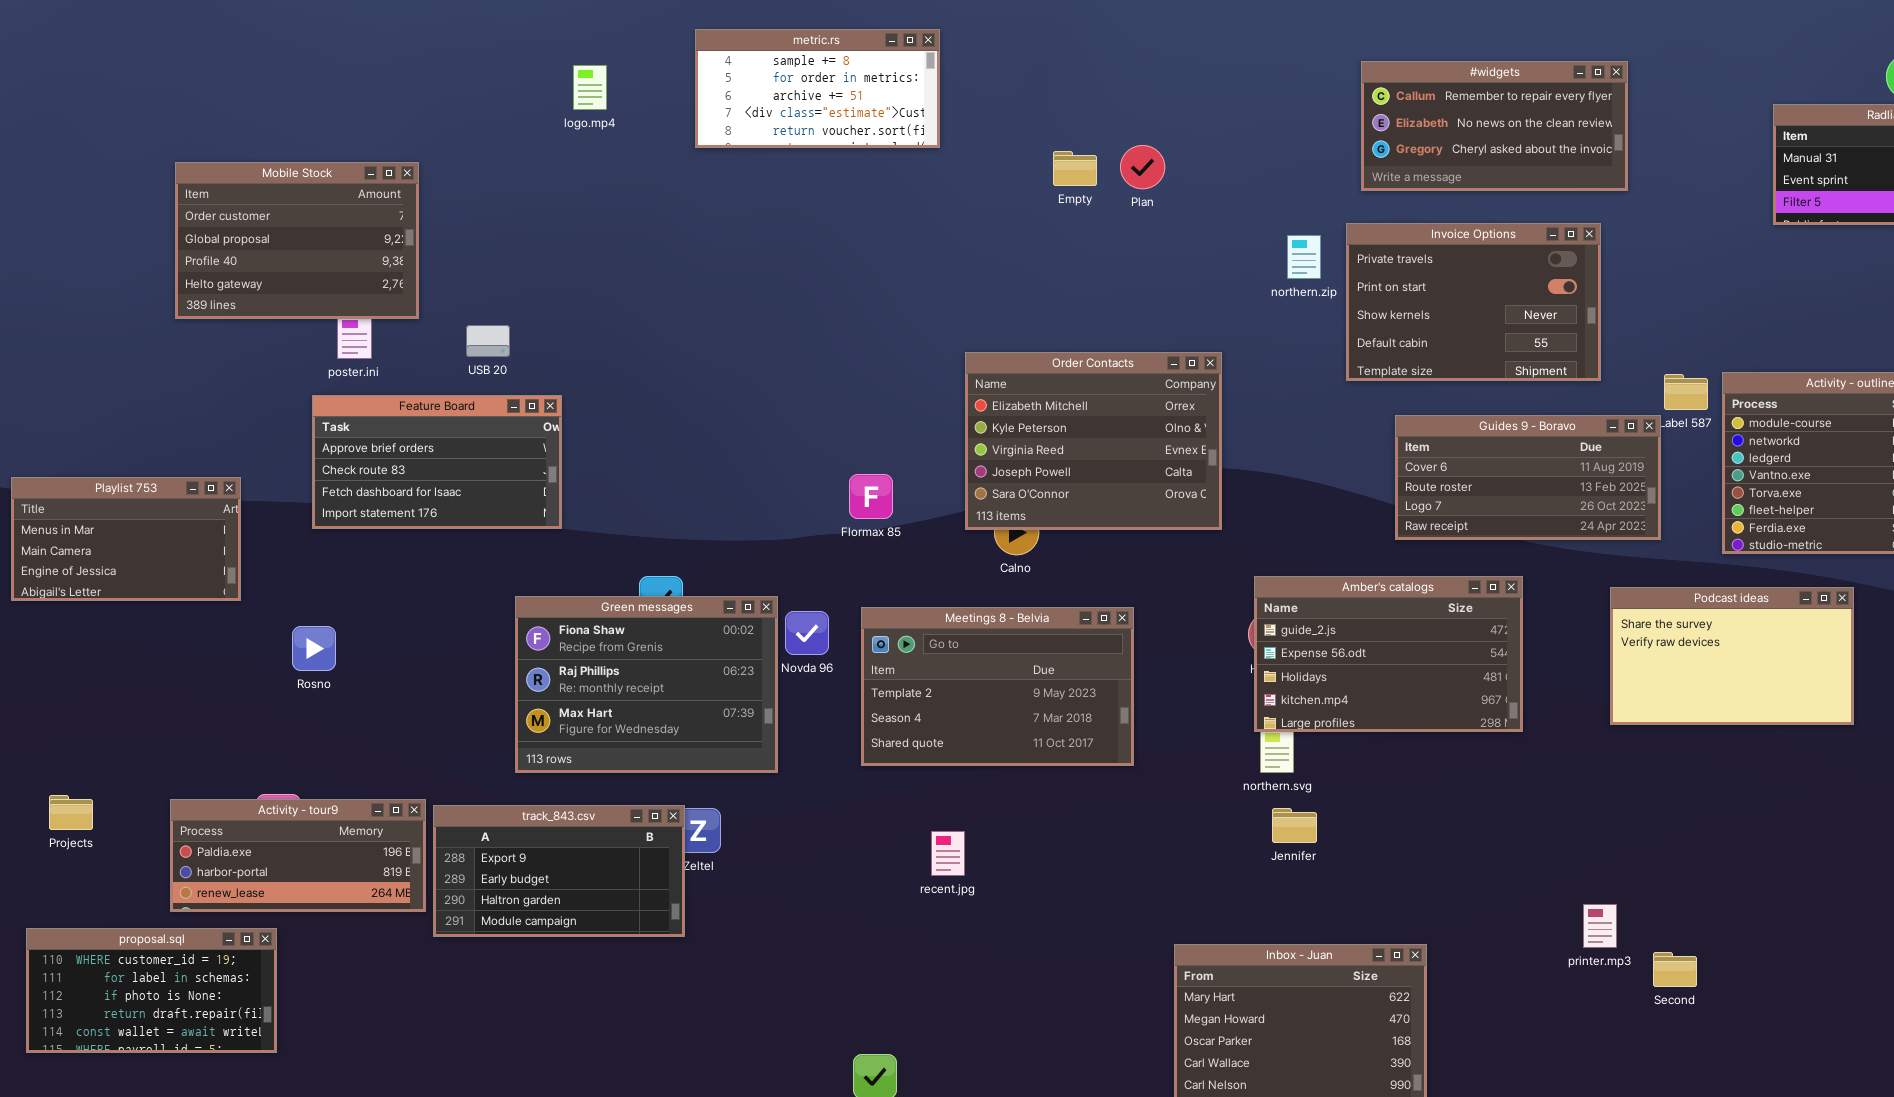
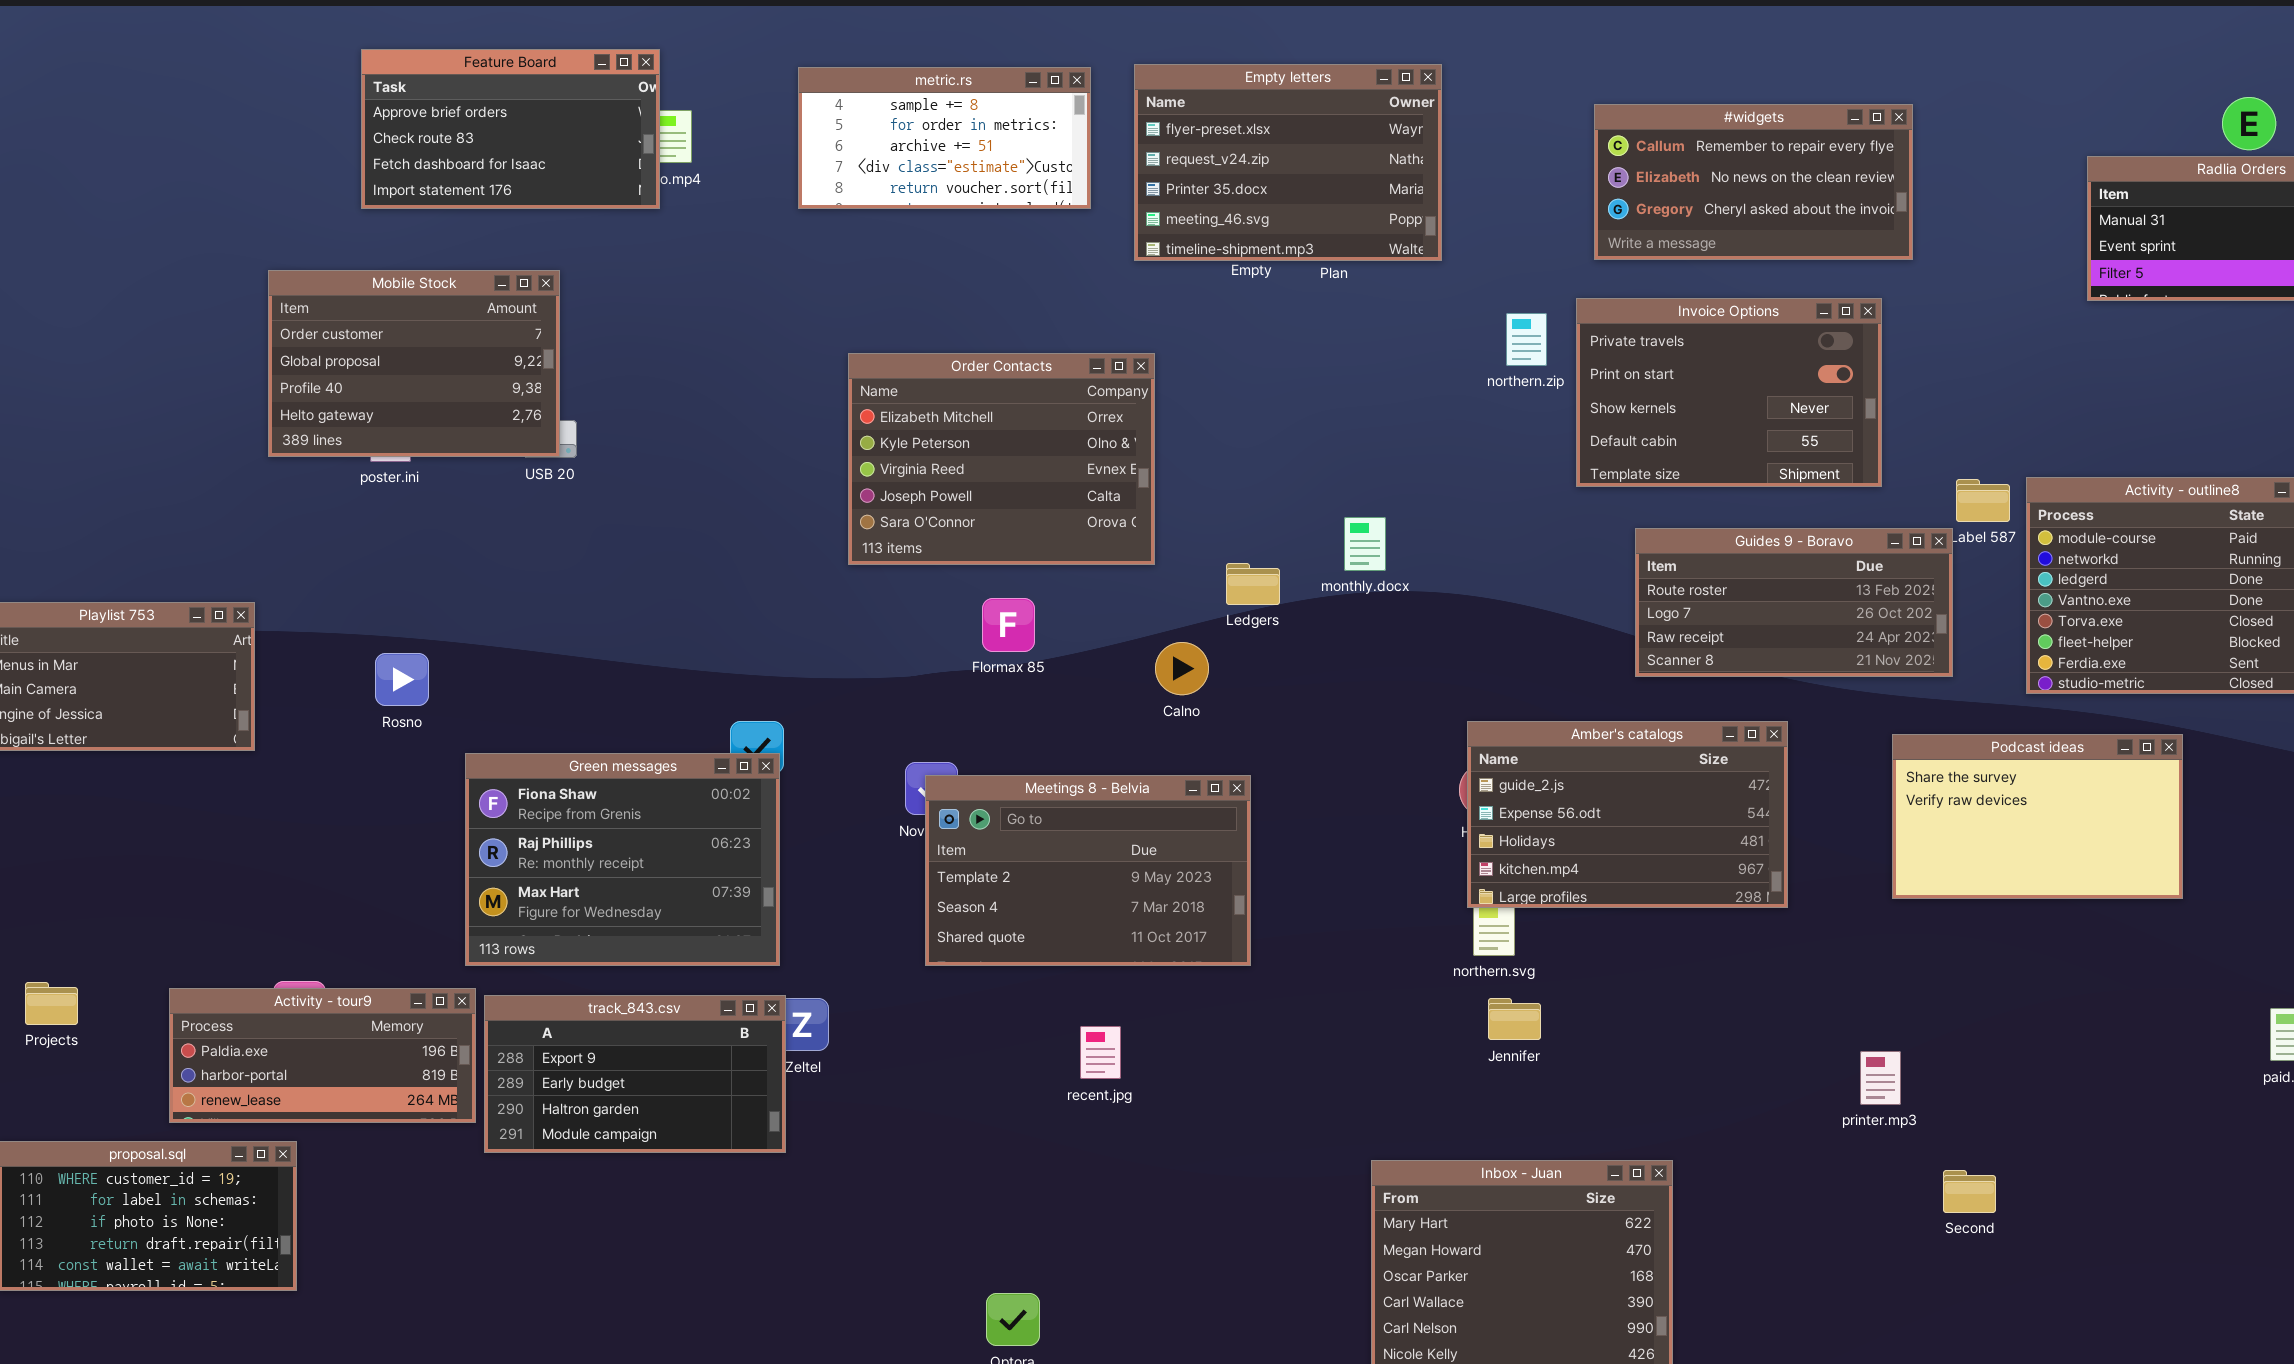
Empty letters: none -> [1134,64,1442,261], opened
Mobile Stock: [175,162,419,319] -> [268,270,560,457], moved
Order Contacts: [965,352,1222,530] -> [848,353,1155,565], moved
Feature Board: [312,395,562,529] -> [361,49,660,209], moved
Guides 9 - Boravo: [1395,415,1661,540] -> [1635,528,1953,677], scrolled down 1 row
Green messages: [515,596,778,773] -> [465,753,780,966], moved
Meetings 8 - Belvia: [861,607,1134,766] -> [925,775,1251,966], moved
Rosno: [292,626,336,671] -> [375,653,429,706], moved
printer.mp3: [1583,904,1617,948] -> [1860,1051,1901,1105], moved

